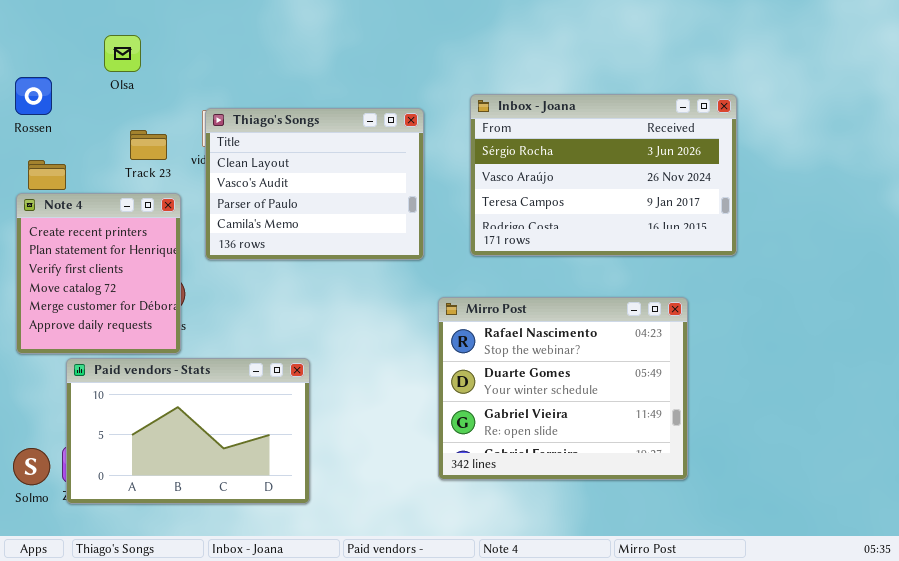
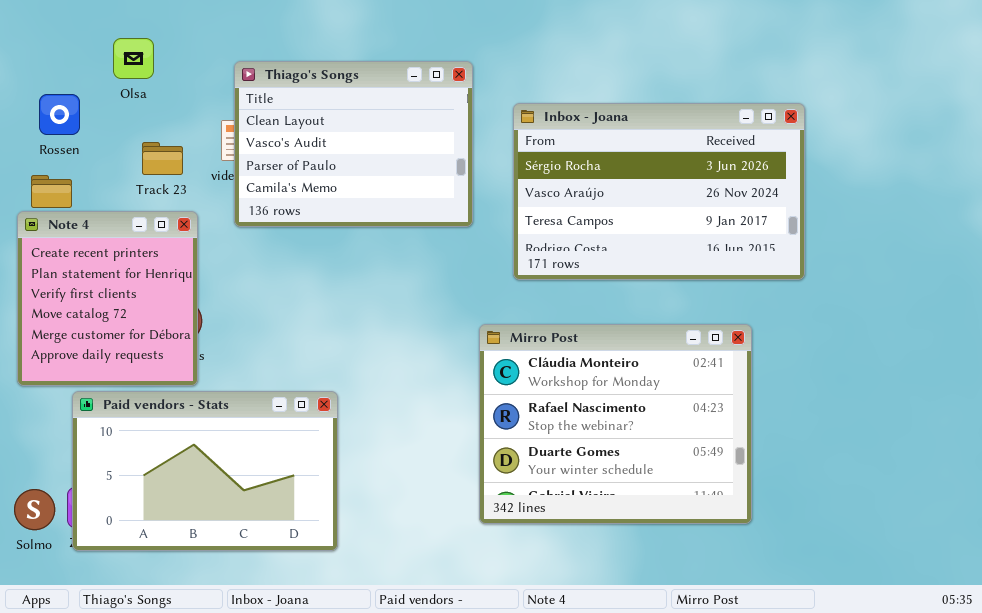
Rossen: [15,77,52,115] -> [39,94,80,135], moved
Thiago's Songs: [205,108,424,260] -> [234,61,473,227], moved
Mirro Post: [438,297,688,480] -> [479,324,752,524], scrolled up 1 row

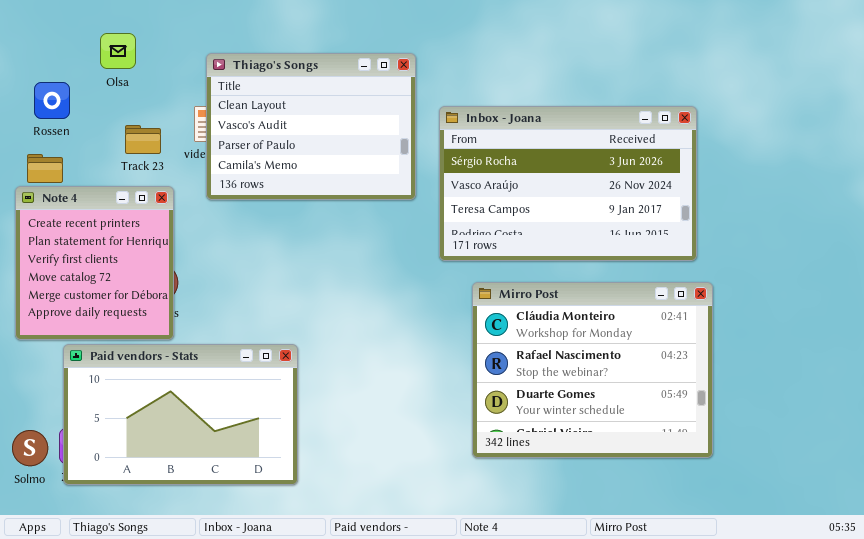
Inbox - Joana: [513,103,805,280] -> [439,106,697,261], moved
Mirro Post: [479,324,752,524] -> [472,282,713,458], moved

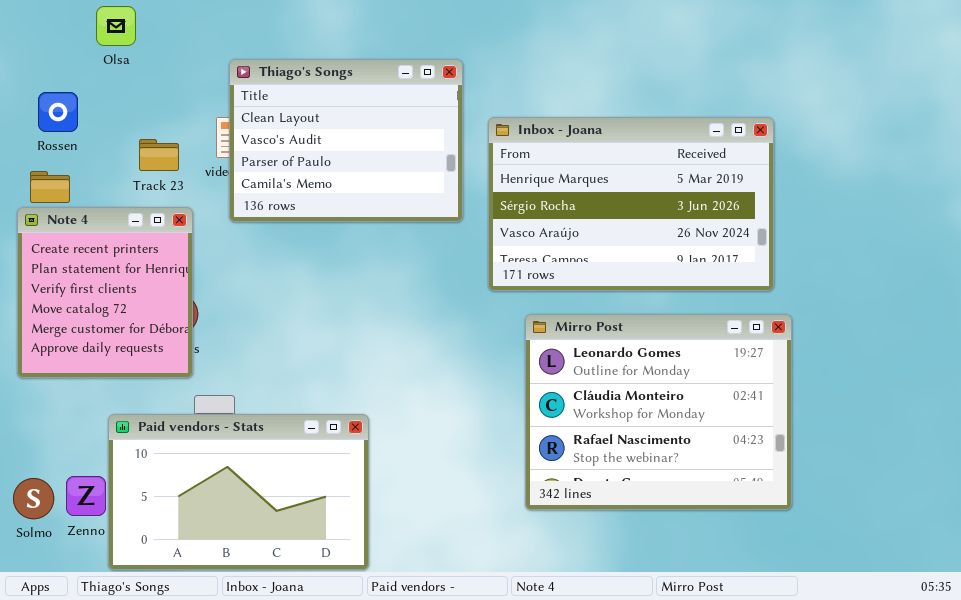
Olsa: [100,33,136,69] -> [96,6,136,46], moved
Inbox - Joana: [439,106,697,261] -> [488,117,774,291], scrolled up 1 row
Mirro Post: [472,282,713,458] -> [525,314,792,510], scrolled up 1 row
Paid vendors - Stats: [63,344,298,485] -> [108,414,369,570], moved

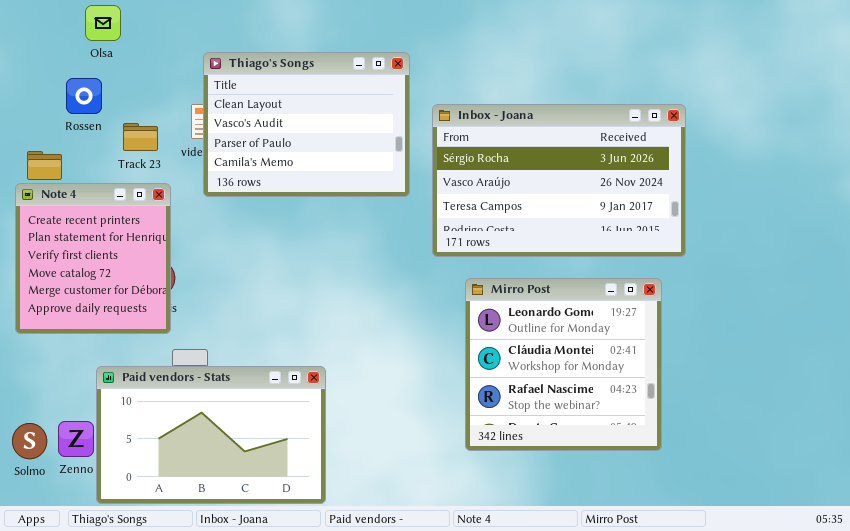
Rossen: [38,92,78,132] -> [66,78,102,114], moved
Inbox - Joana: [488,117,774,291] -> [432,104,686,257], scrolled down 1 row
Mirro Post: [525,314,792,510] -> [465,278,662,451], resized

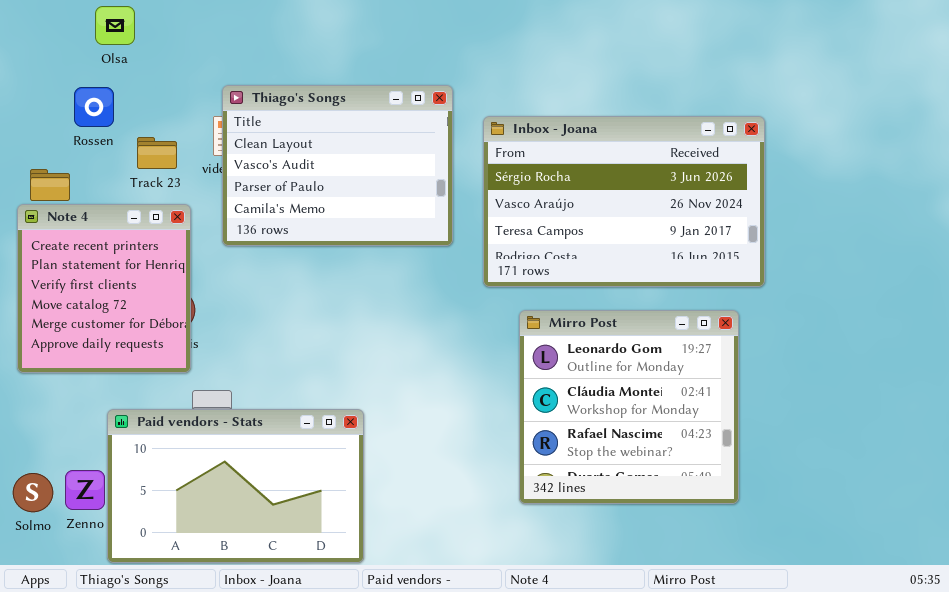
Thiago's Songs: [203,52,410,197] -> [222,85,453,246], moved

